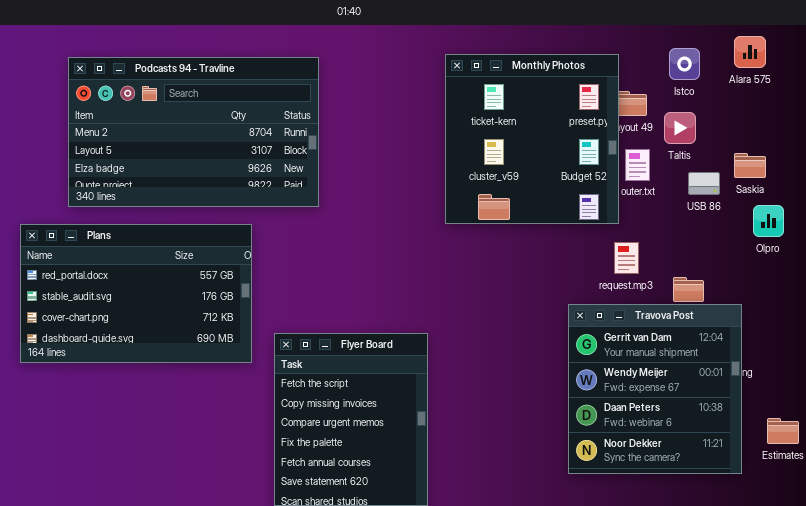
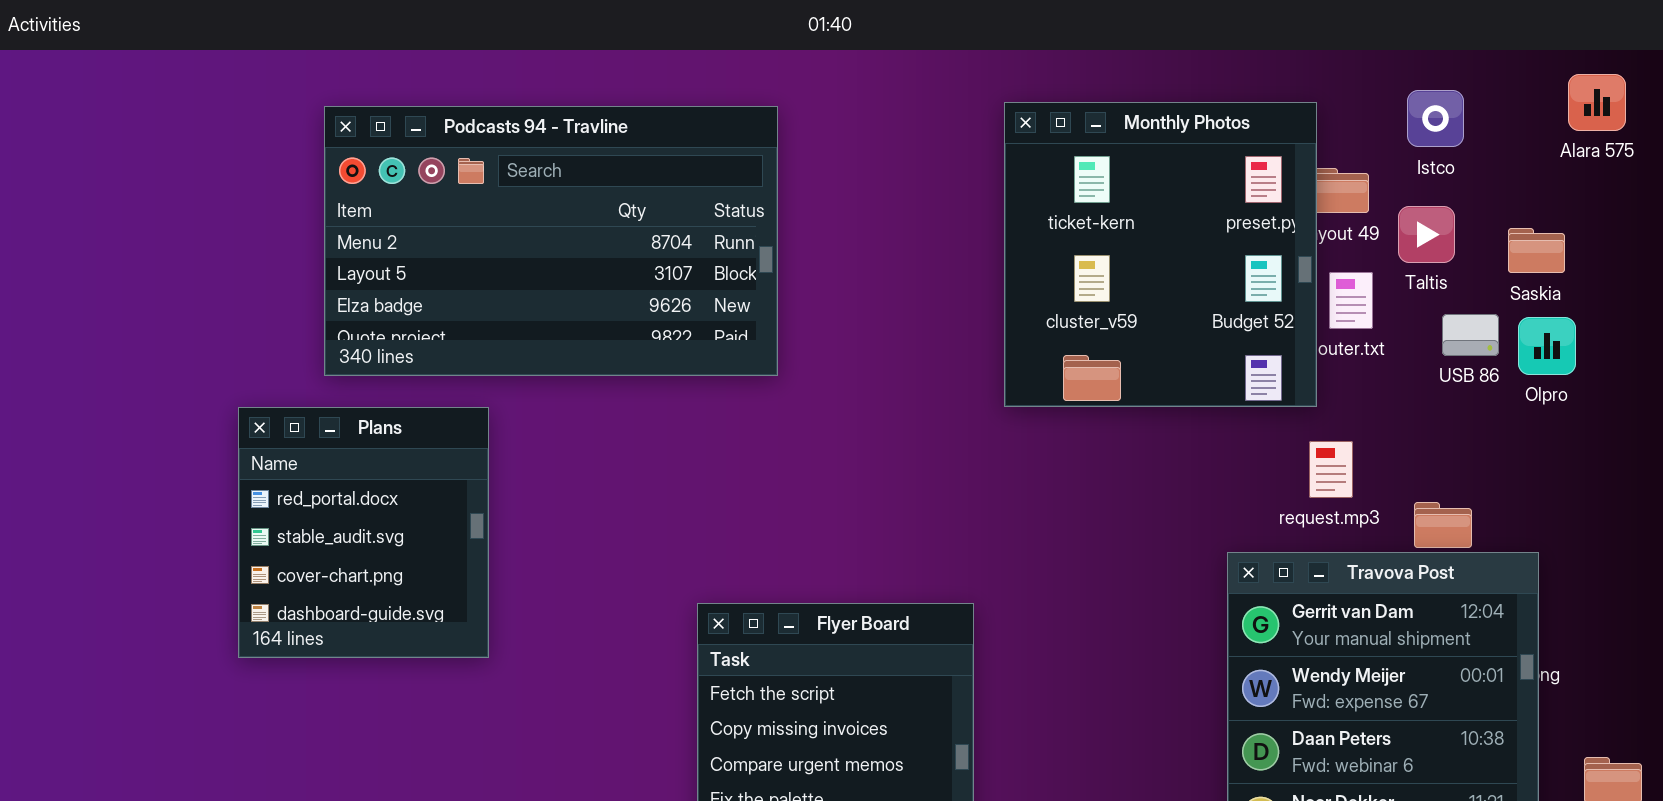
Alara 575: [734,36,766,68] -> [1568,74,1626,131], moved
Saskia: [734,153,766,178] -> [1508,228,1565,273], moved
Olpro: [753,205,784,237] -> [1518,317,1576,375], moved
Plans: [20,224,252,363] -> [238,407,489,658], resized

